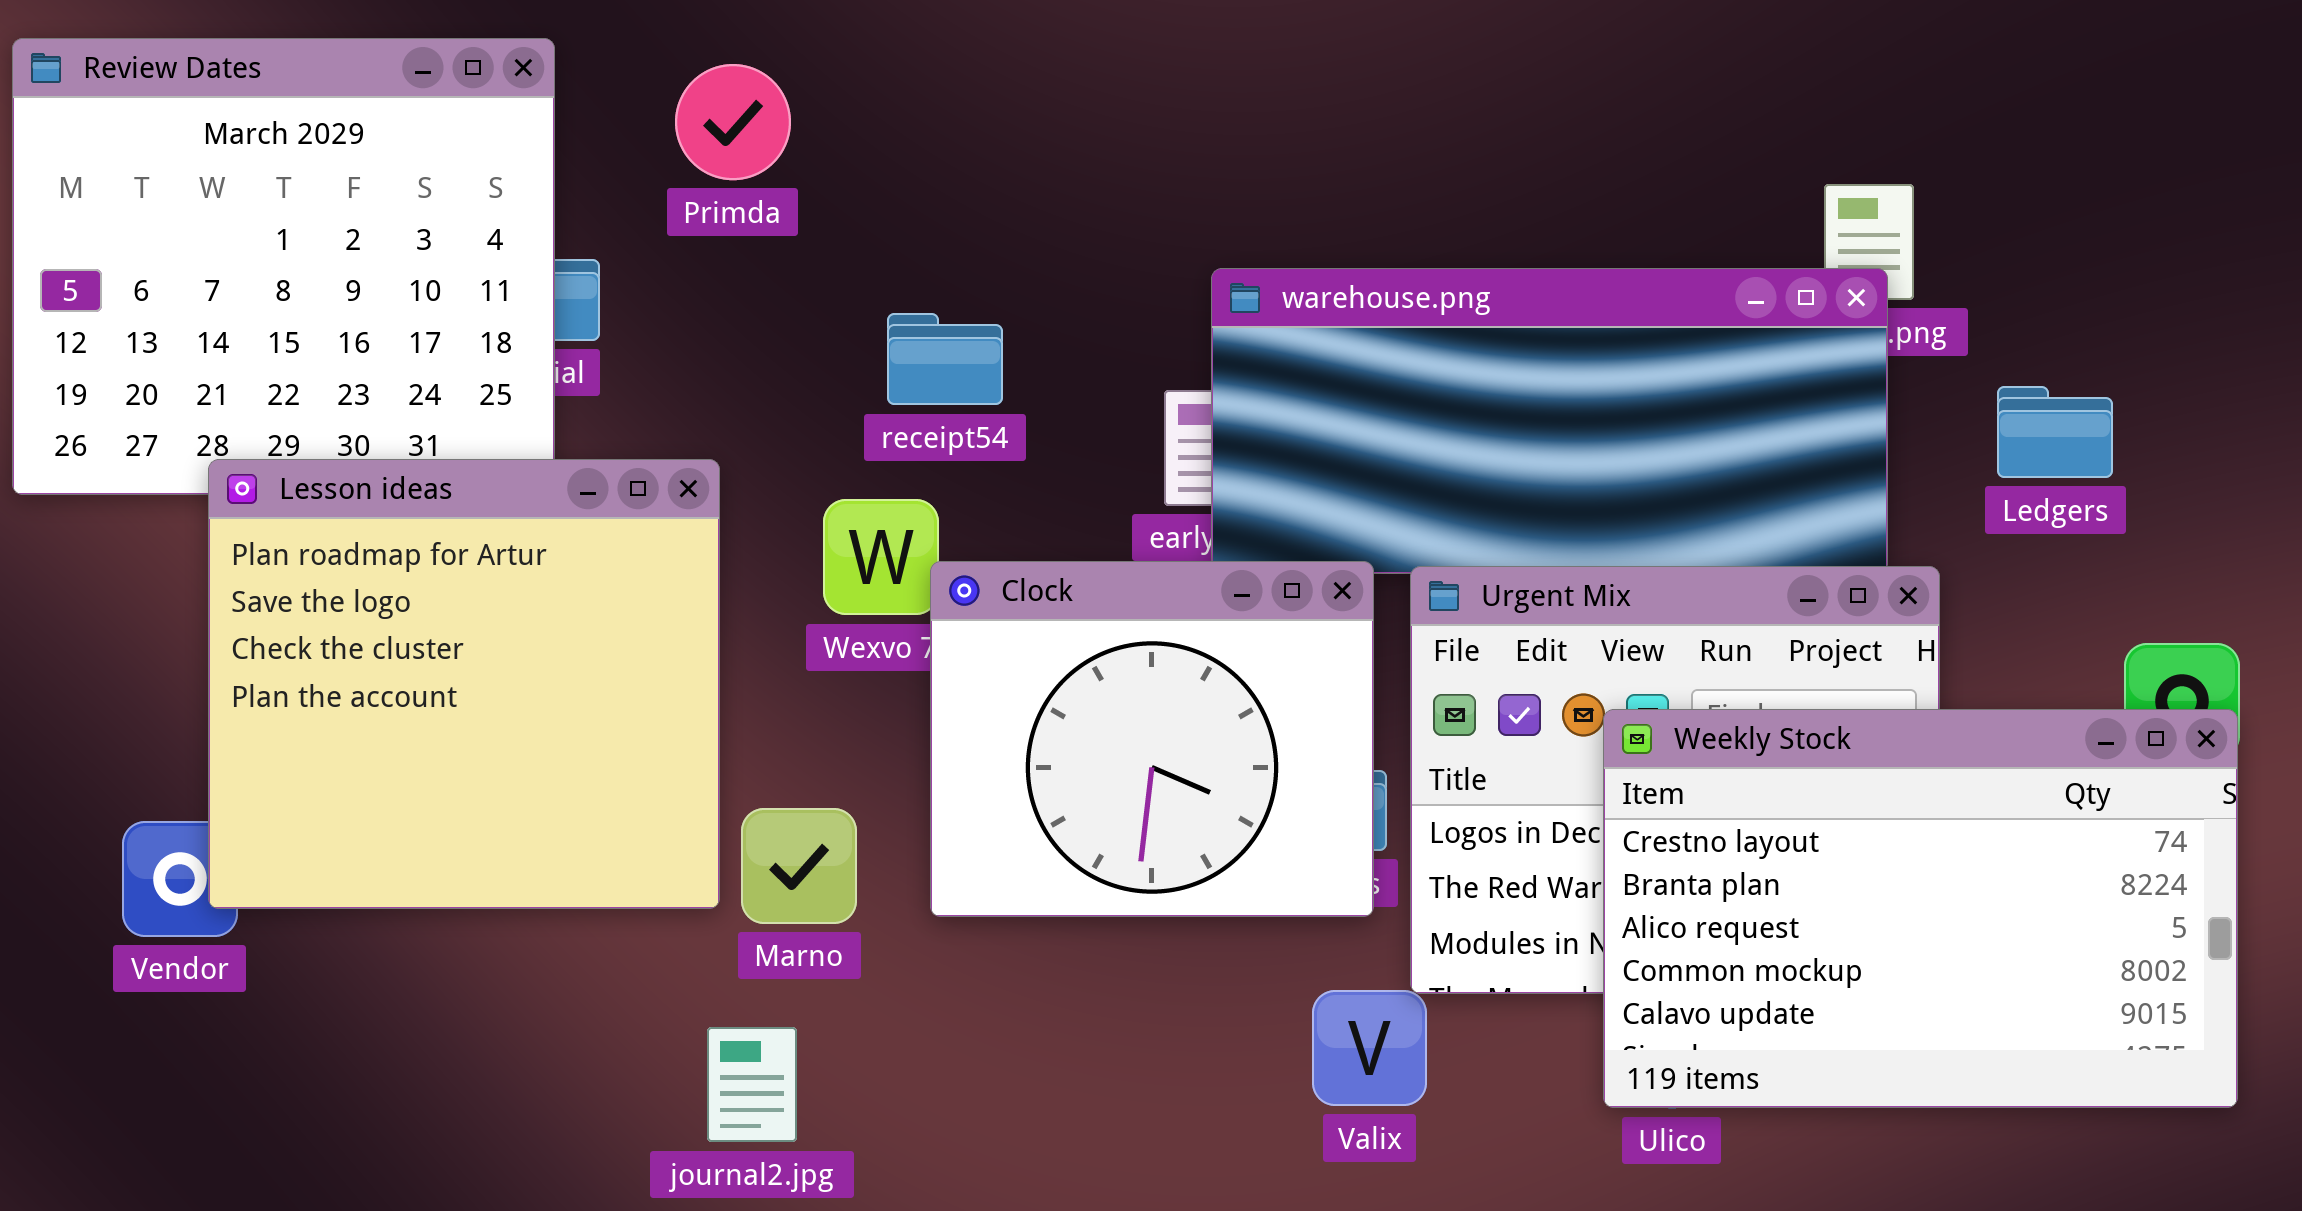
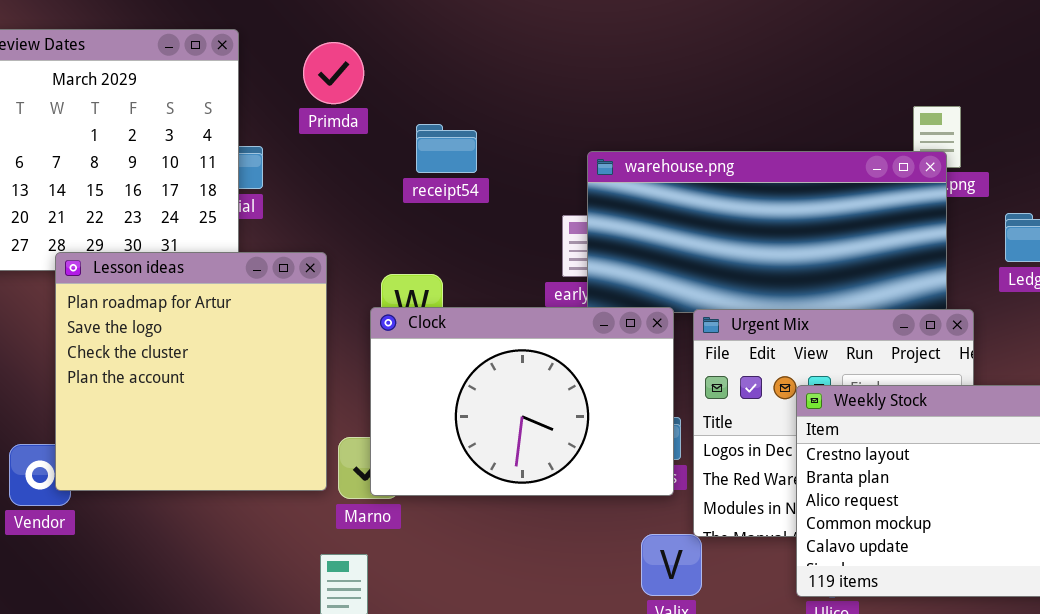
receipt54: [887,313,1003,405] -> [416,124,477,173], moved
Clock: [930,561,1374,917] -> [370,307,674,496], resized

